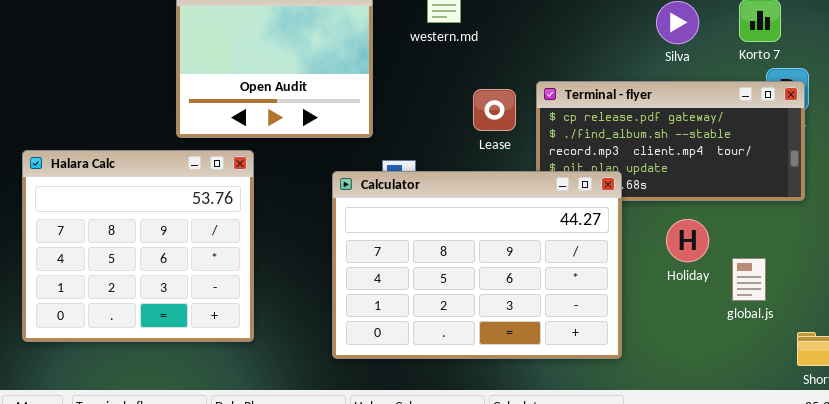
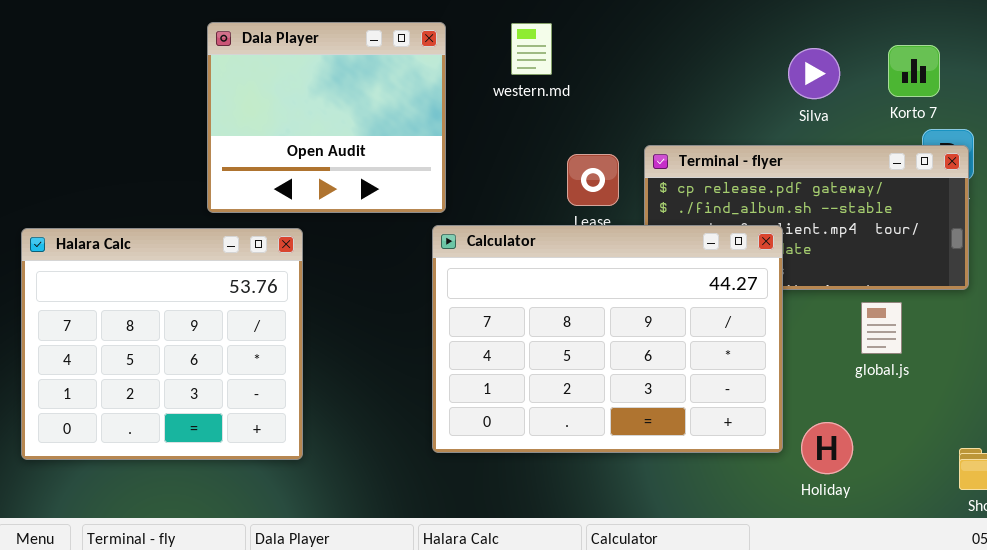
Calculator: [332,171,622,359] -> [432,225,783,453], moved
Holiday: [666,219,709,262] -> [801,422,853,474], moved
global.js: [732,258,766,301] -> [861,302,902,354], moved

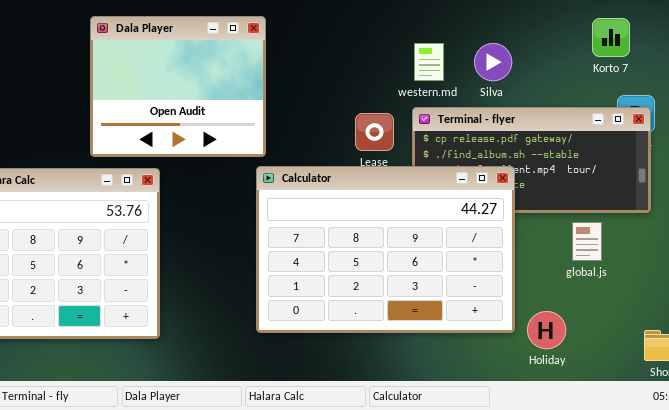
western.md: [511,23,552,75] -> [414,43,444,81], moved
Korto 7: [888,45,940,97] -> [592,18,630,57], moved
Silva: [788,48,840,99] -> [474,43,512,81], moved

